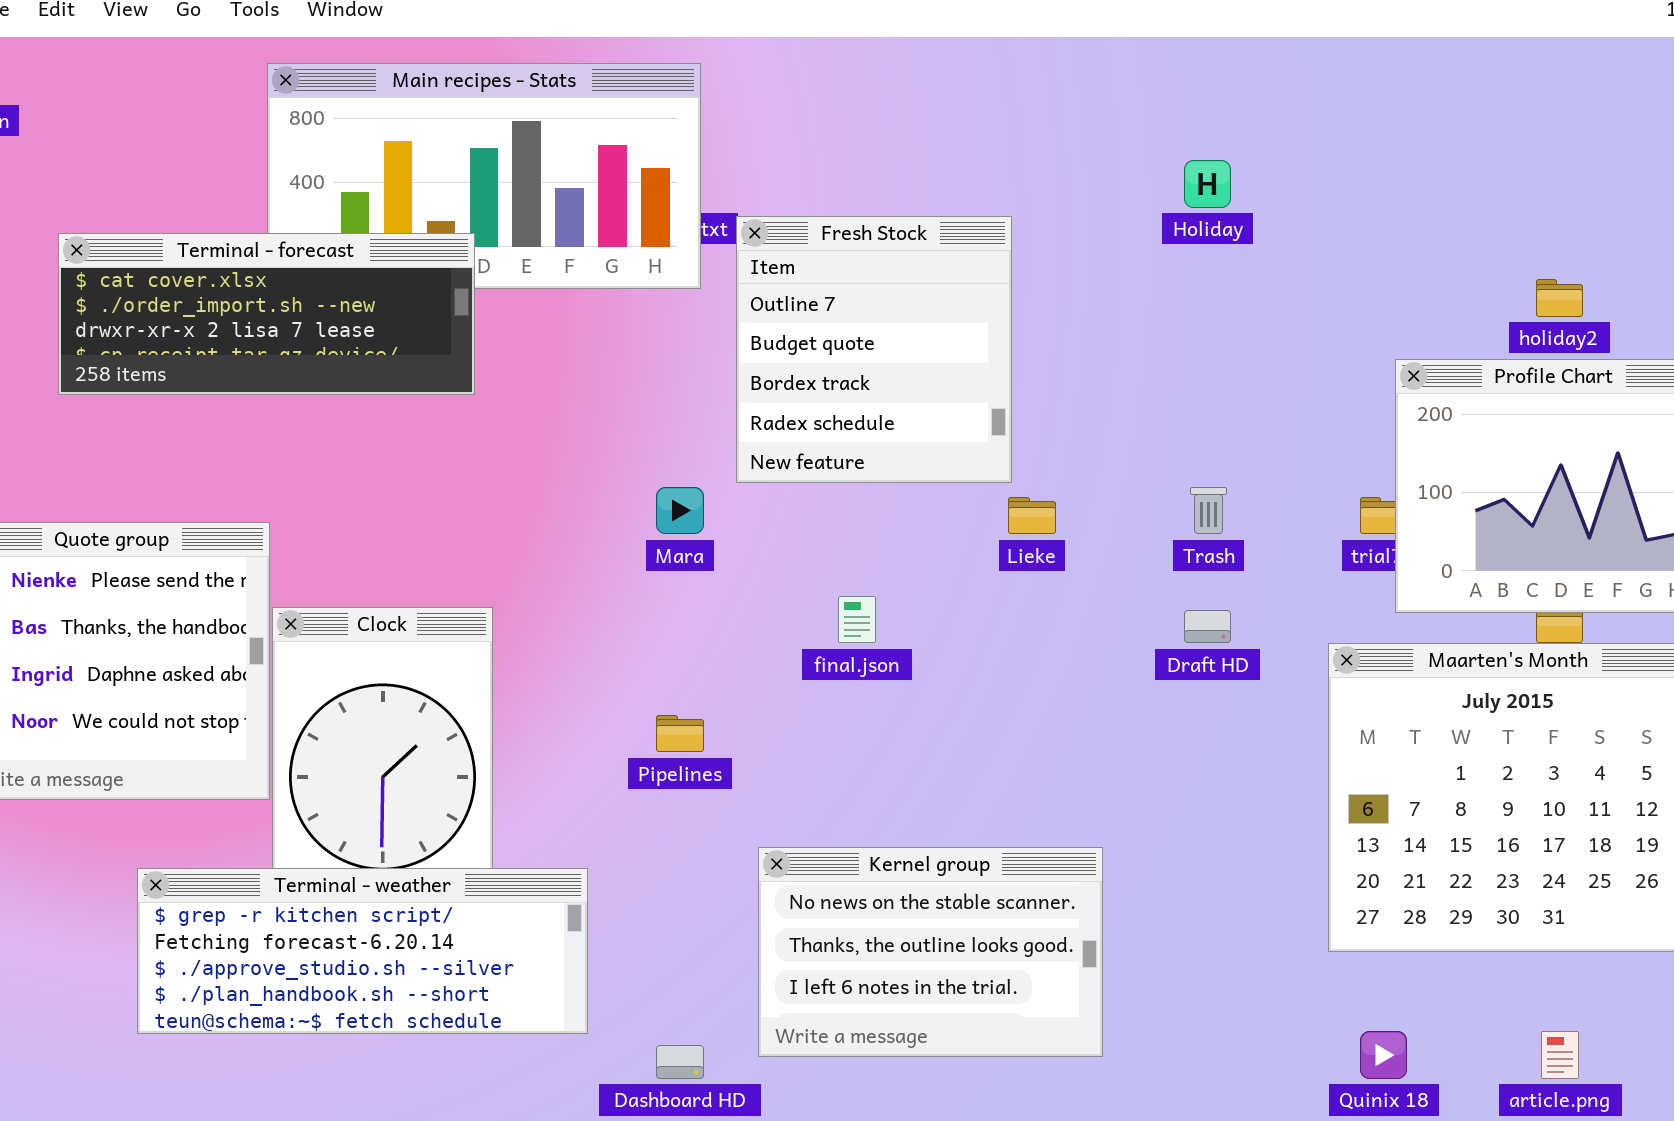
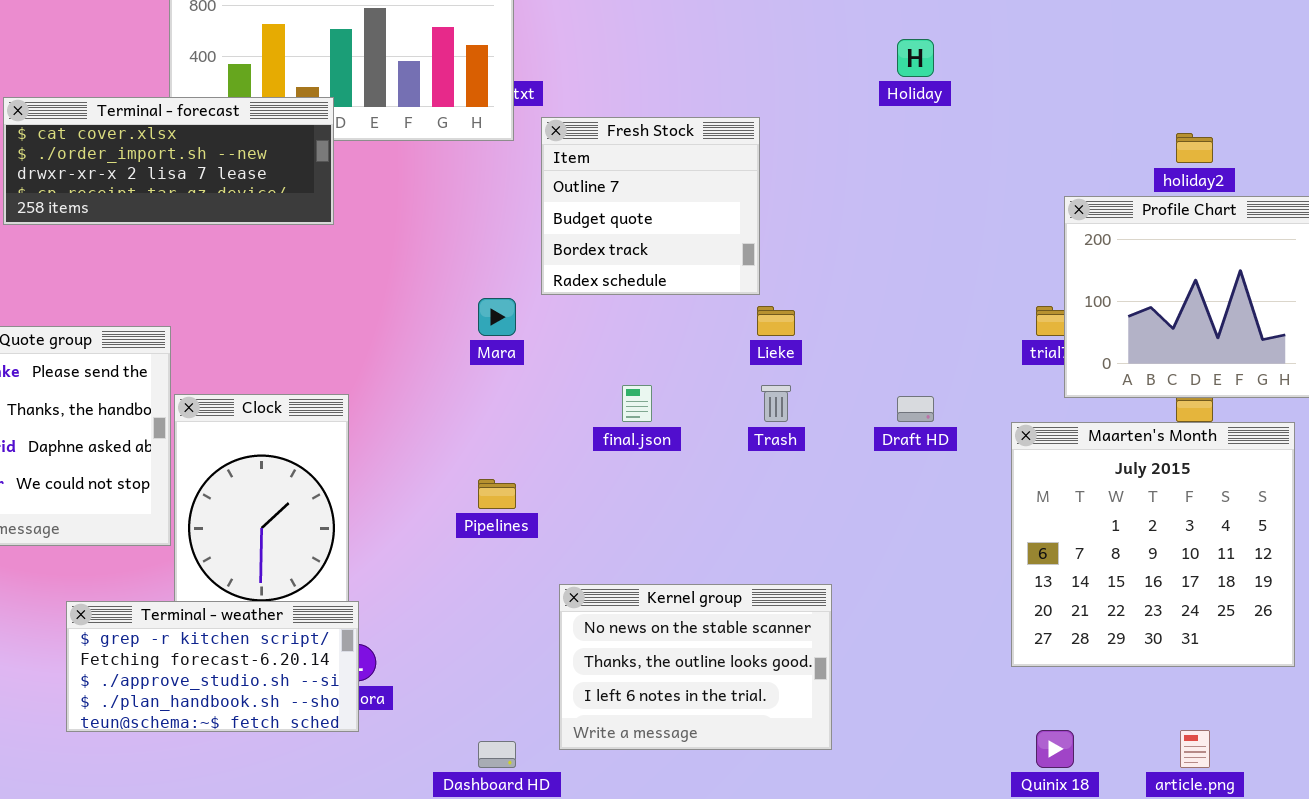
Fresh Stock: [736,216,1012,483] -> [541,117,760,295], resized
Trash: [1190,487,1227,534] -> [761,385,791,422], moved
Terminal - weather: [137,868,588,1034] -> [66,601,359,732], resized

